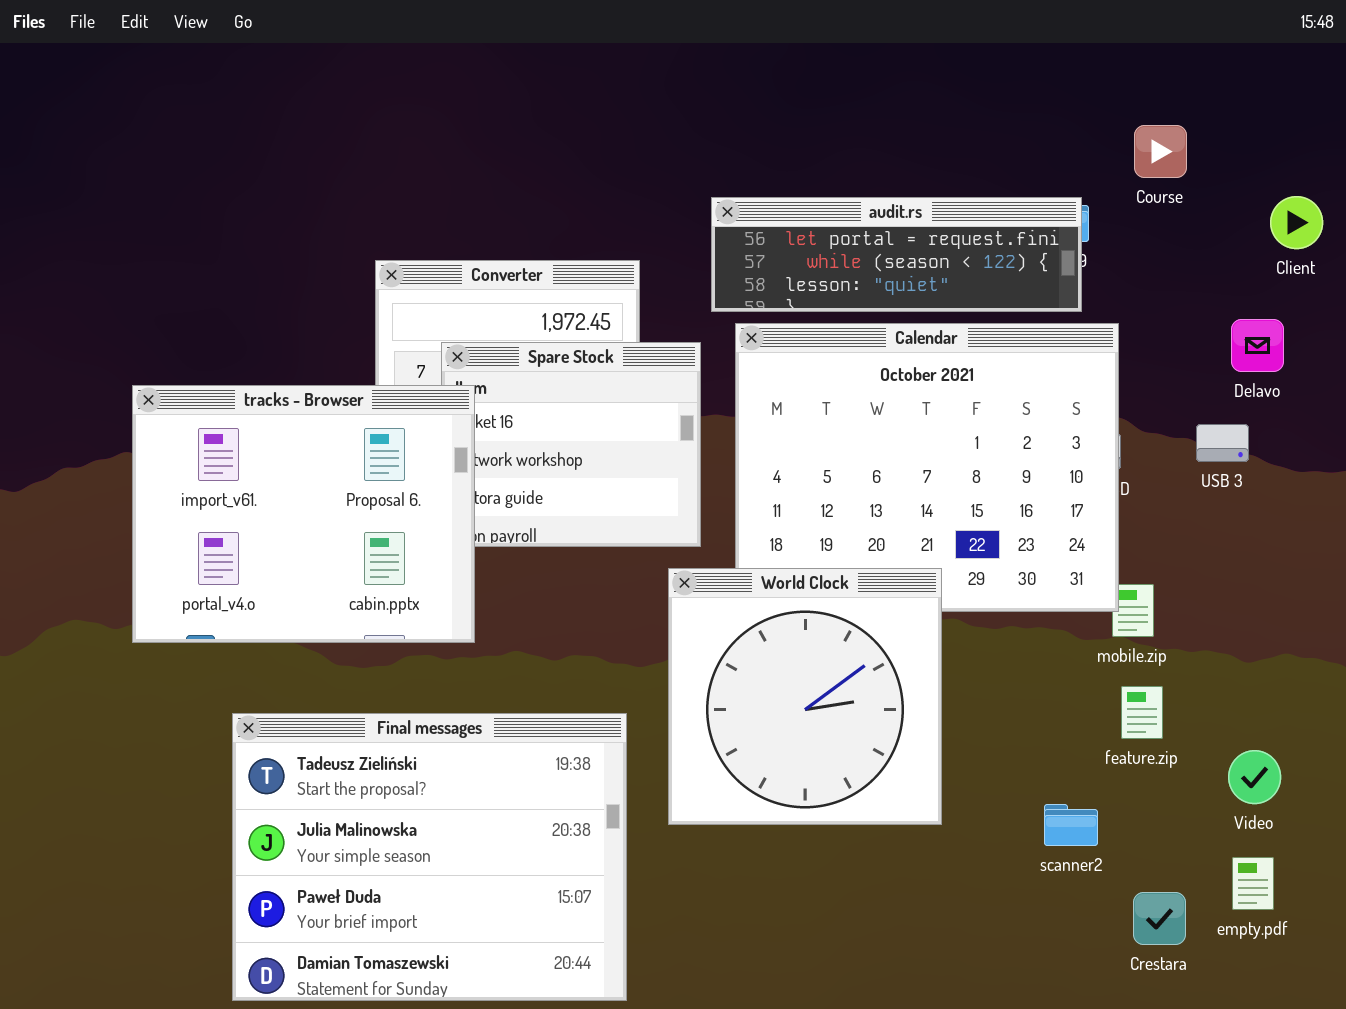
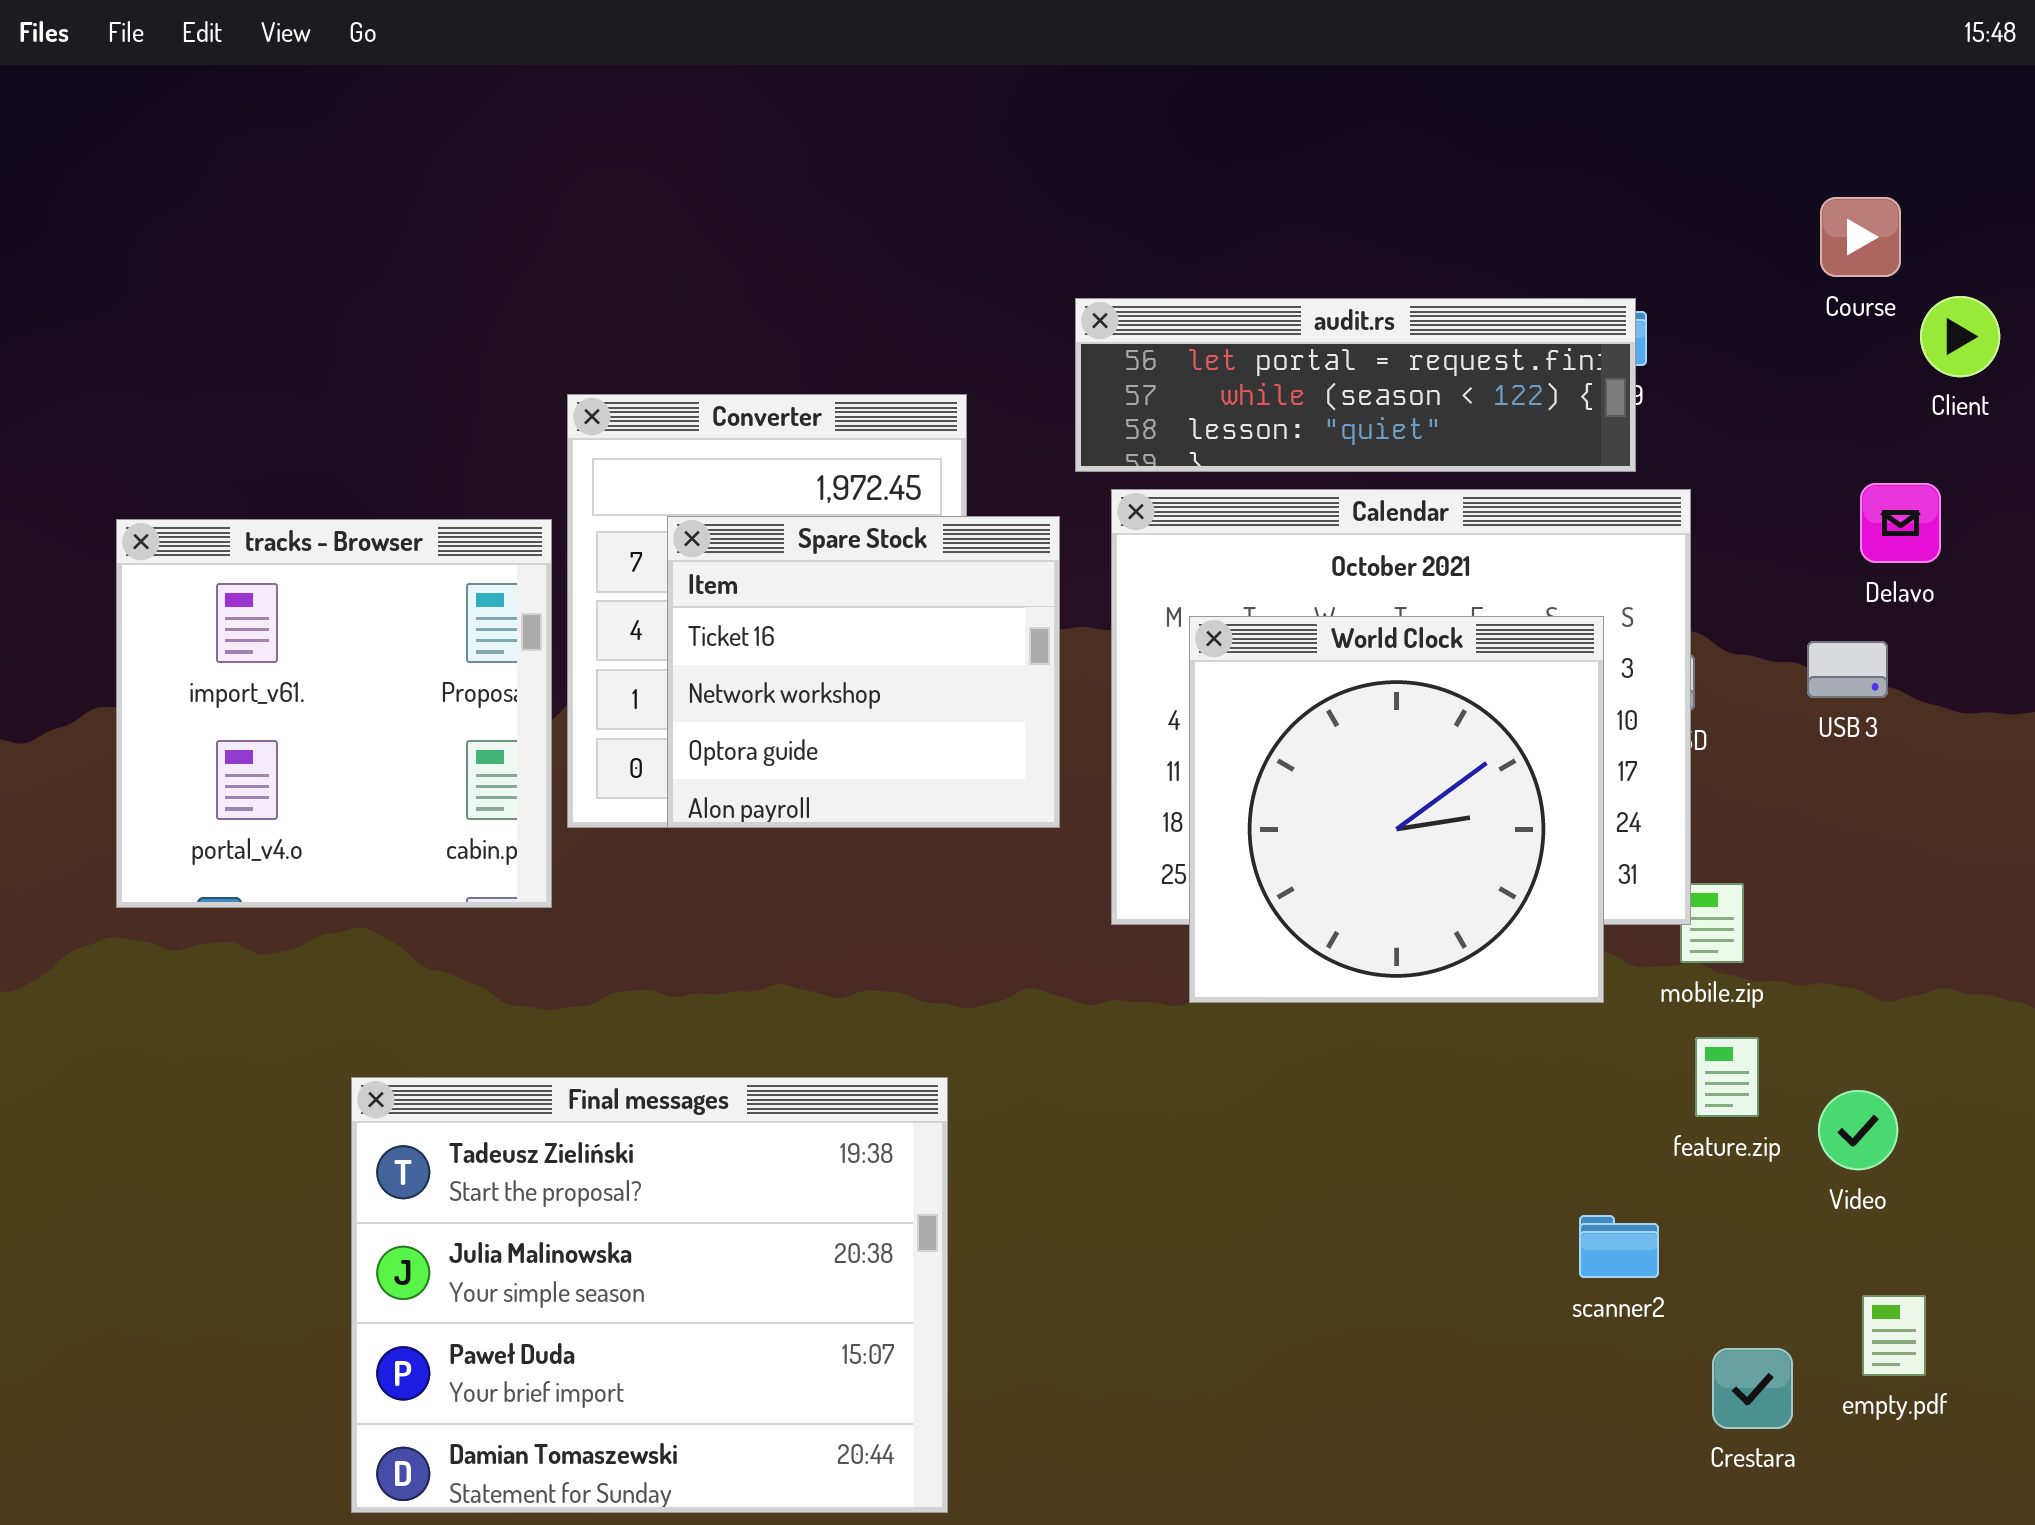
Course: [1134,125,1187,178] -> [1820,197,1901,277], moved
tracks - Browser: [132,385,475,643] -> [116,519,552,908], moved, resized
World Clock: [668,568,942,825] -> [1189,616,1604,1003], moved
Video: [1228,750,1281,804] -> [1818,1090,1898,1170], moved

